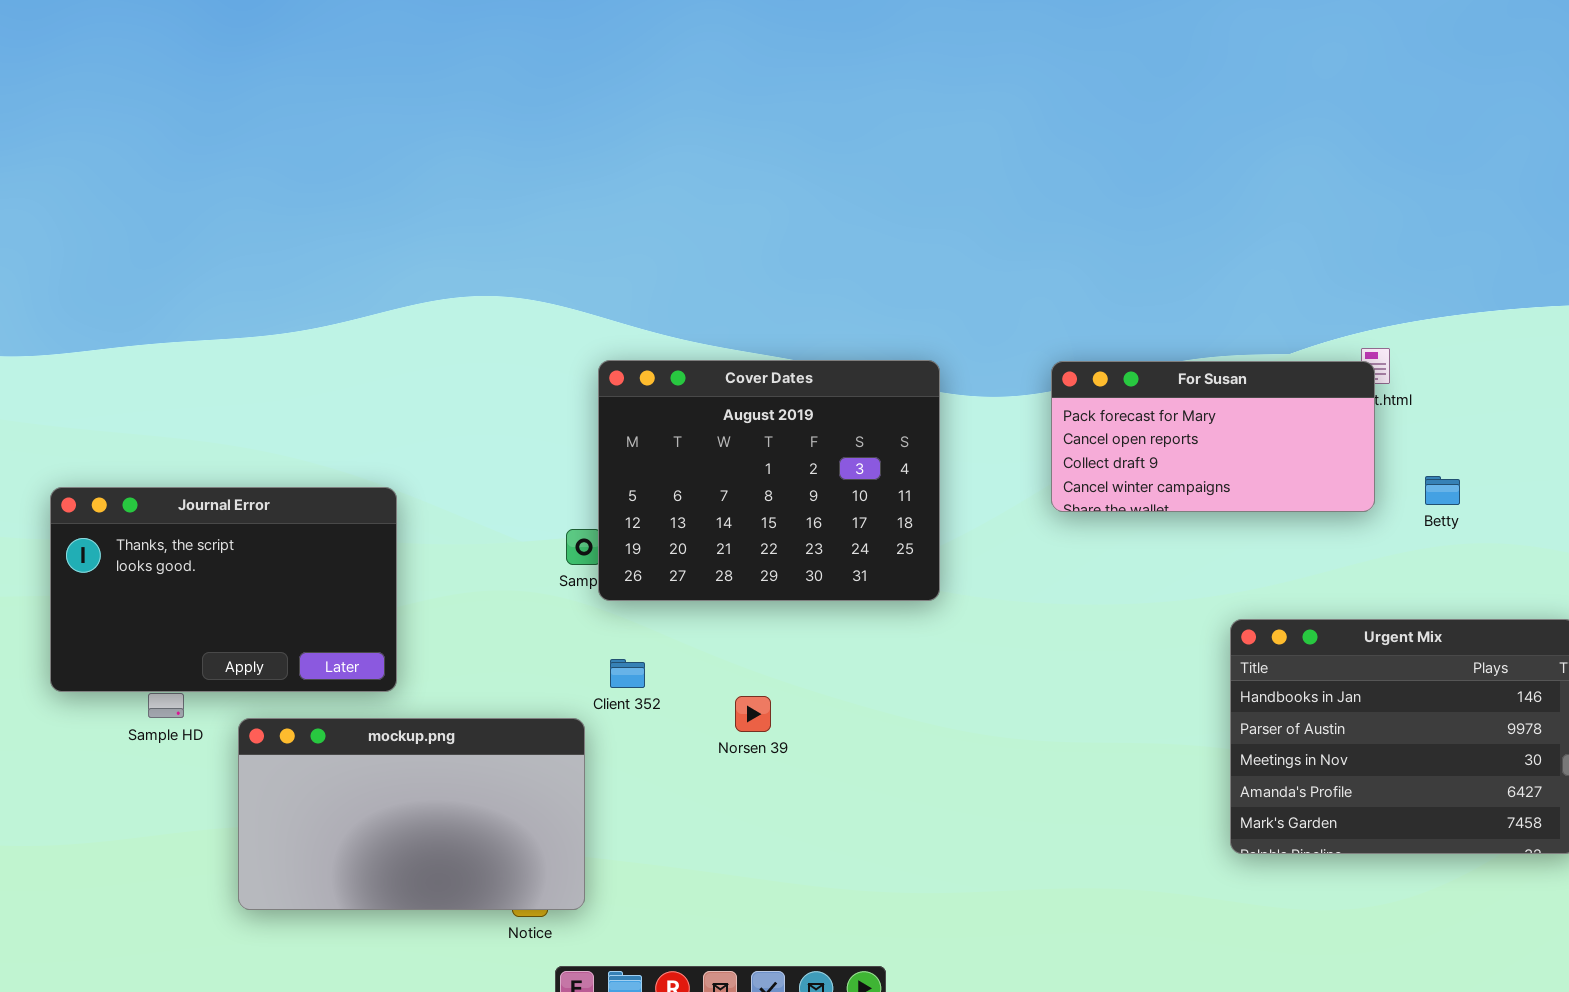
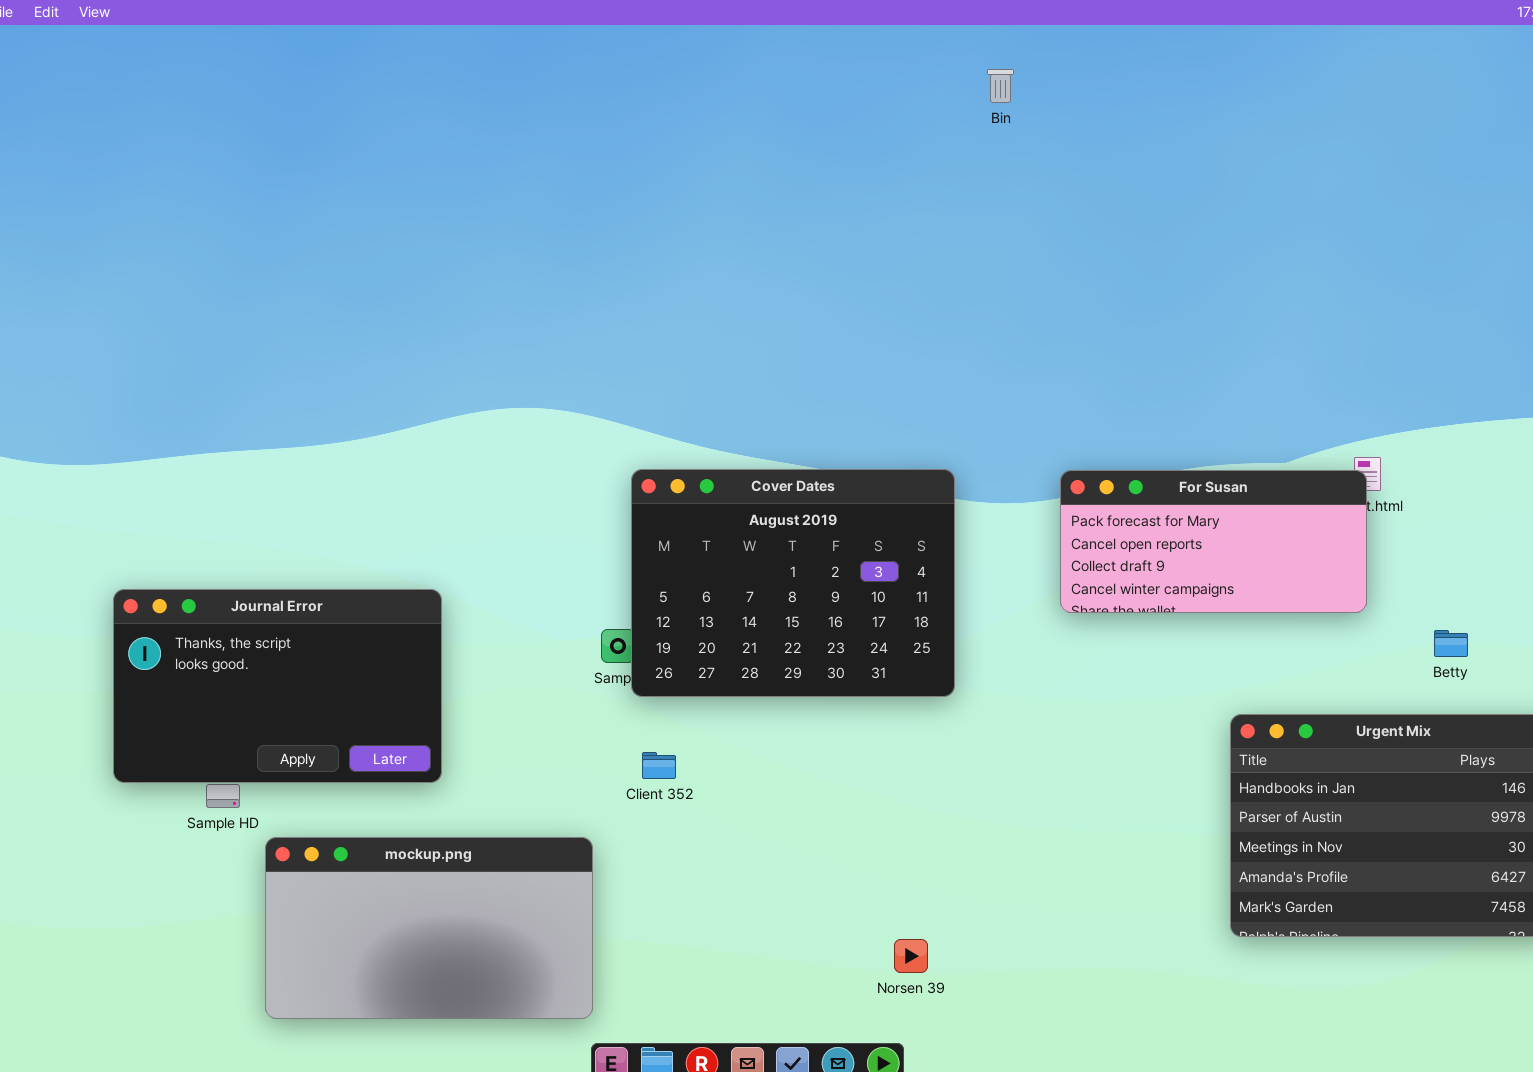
Betty: [1425,476,1460,505] -> [1434,630,1468,657], moved
Norsen 39: [735,696,771,732] -> [894,939,928,973], moved
mockup.png: [238,718,585,910] -> [265,837,593,1019], moved

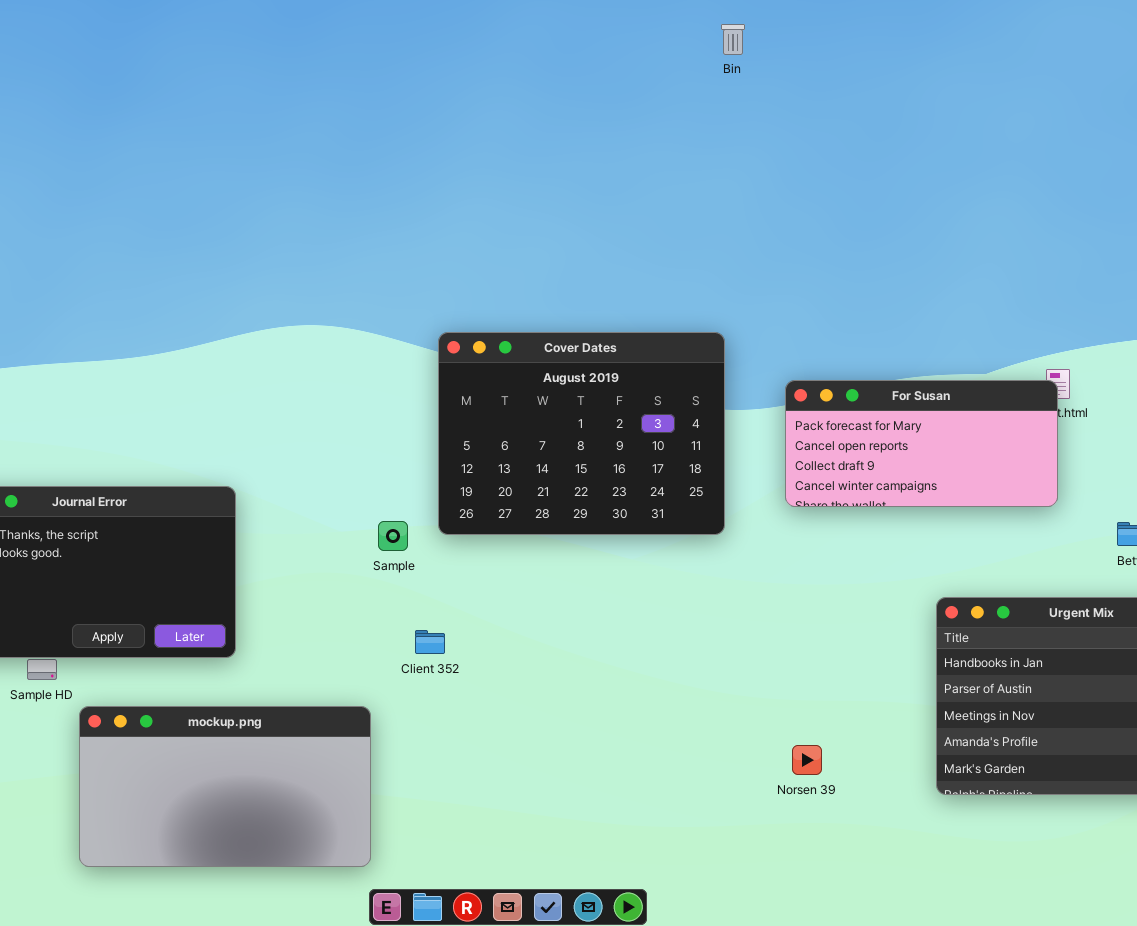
Cover Dates: [631,469,955,697] -> [438,332,725,535], moved
Norsen 39: [894,939,928,973] -> [792,745,822,775], moved

